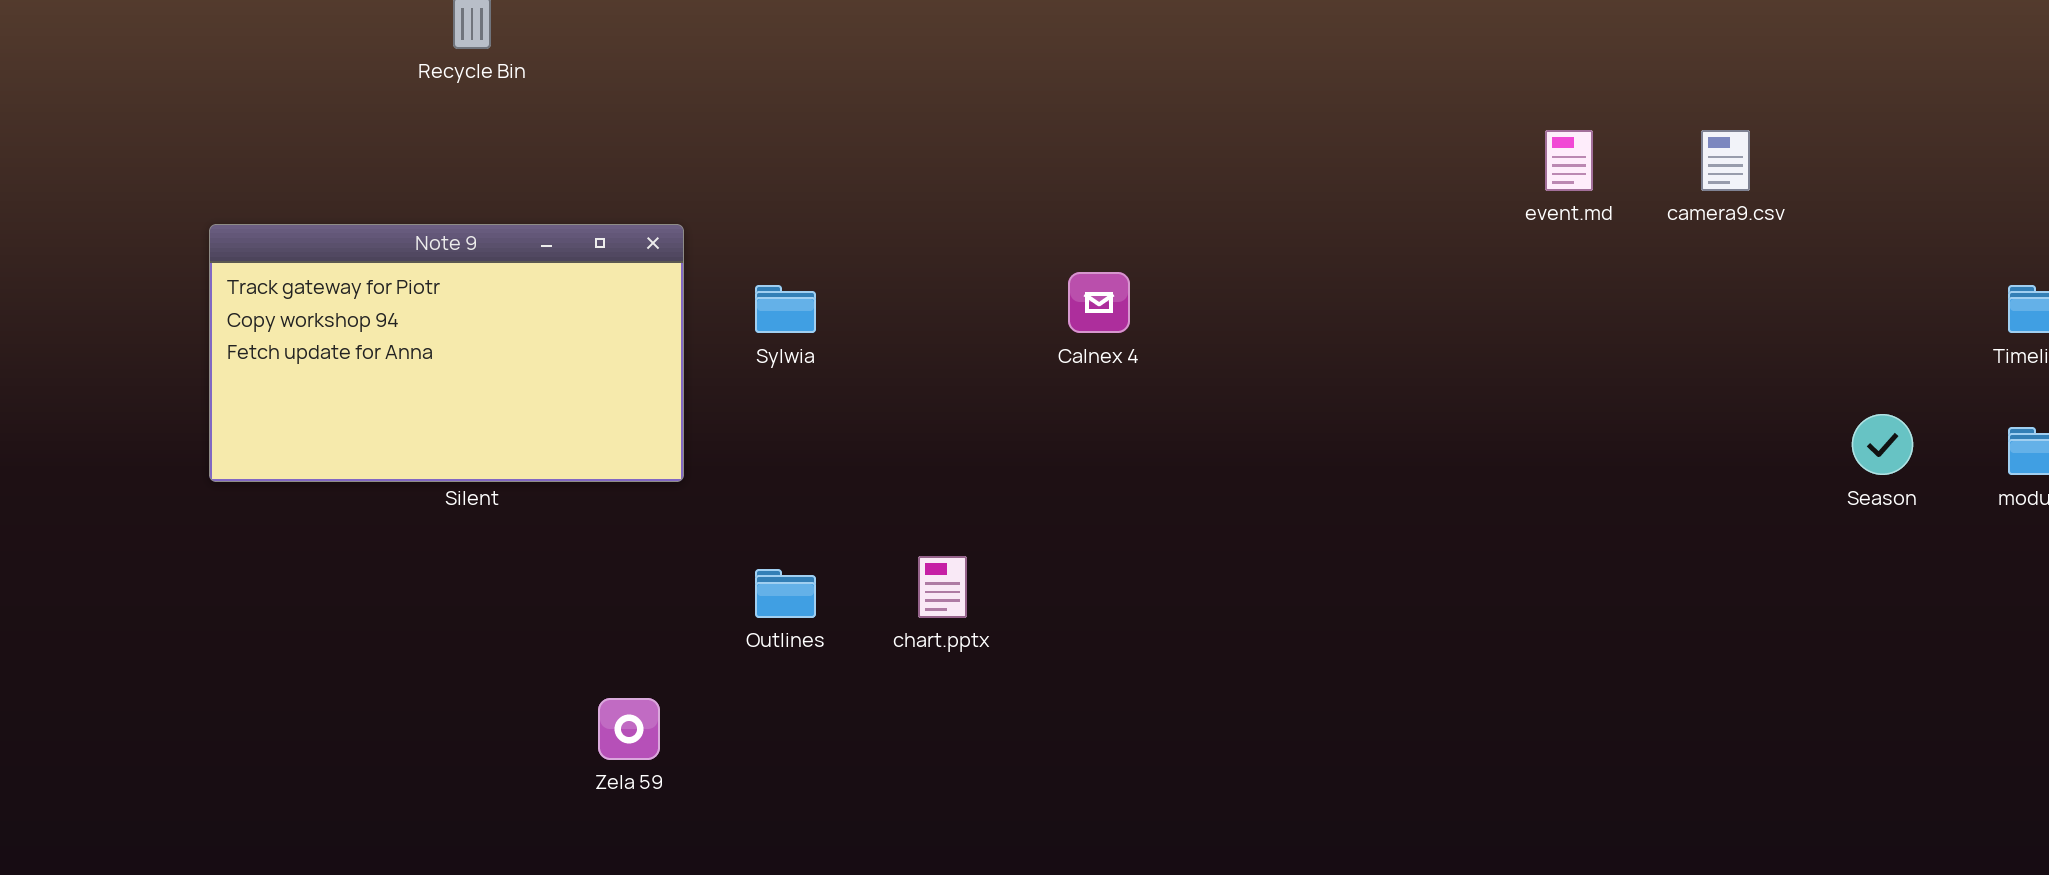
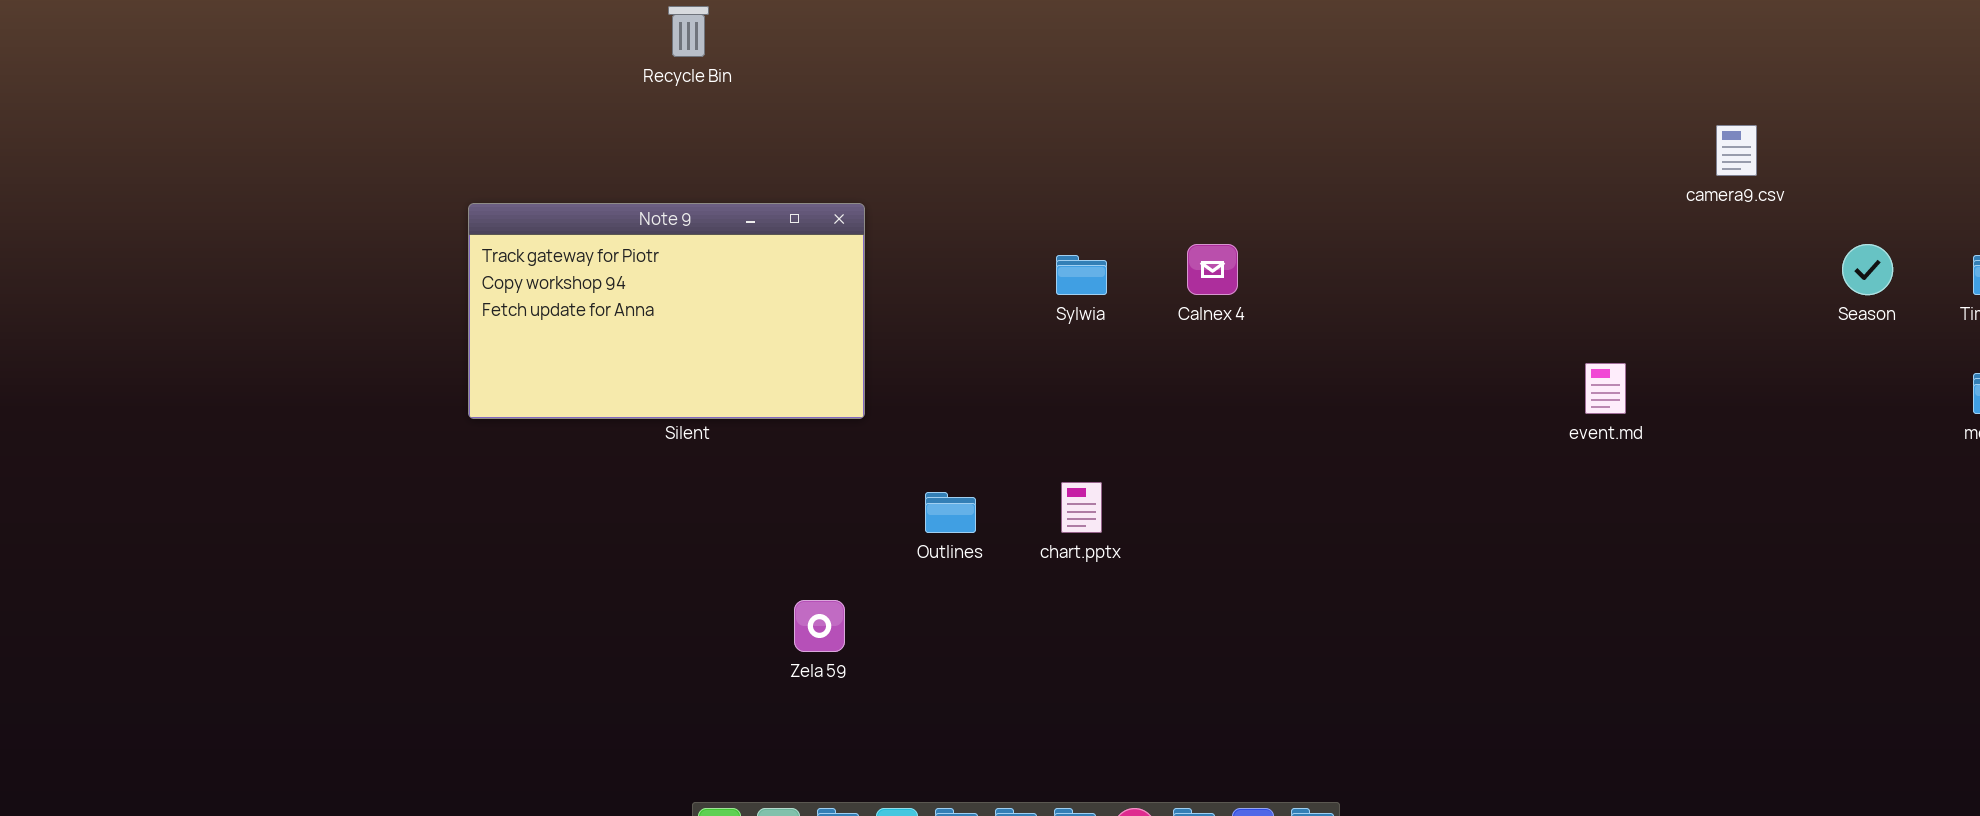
event.md: [1545,130,1593,191] -> [1585,363,1626,414], moved
Sylwia: [755,285,816,333] -> [1056,255,1107,295], moved
Season: [1852,414,1913,475] -> [1842,244,1893,295], moved

